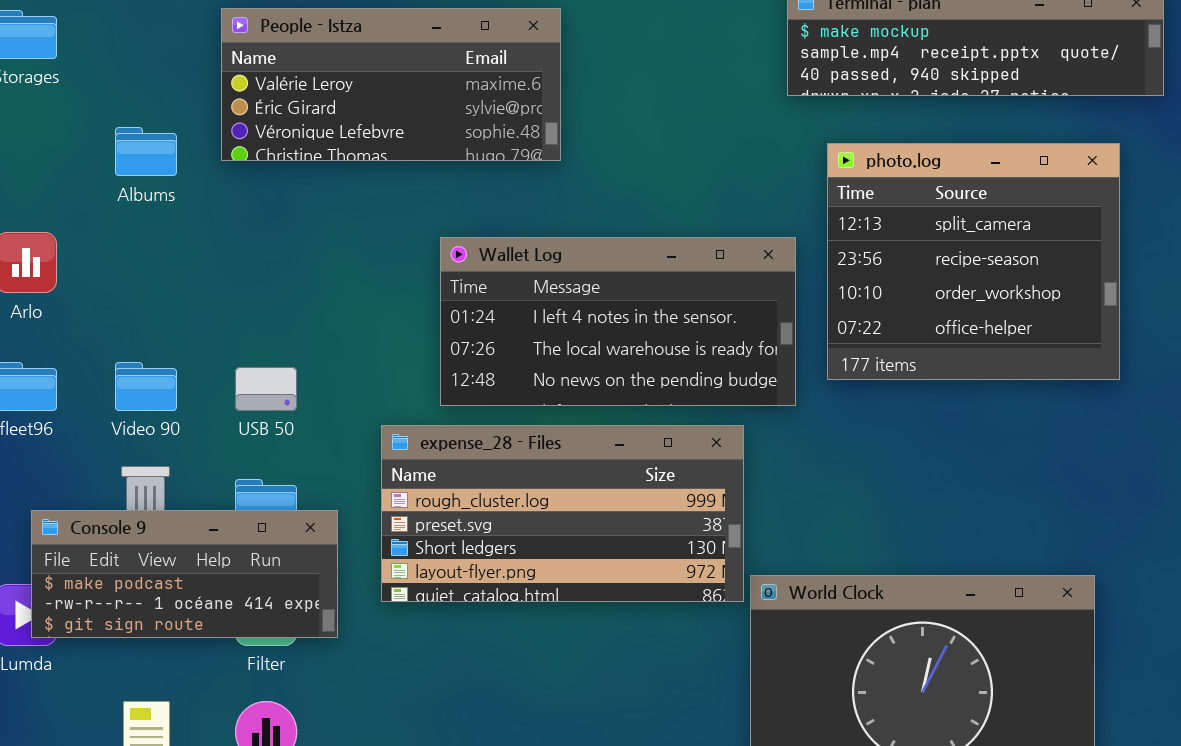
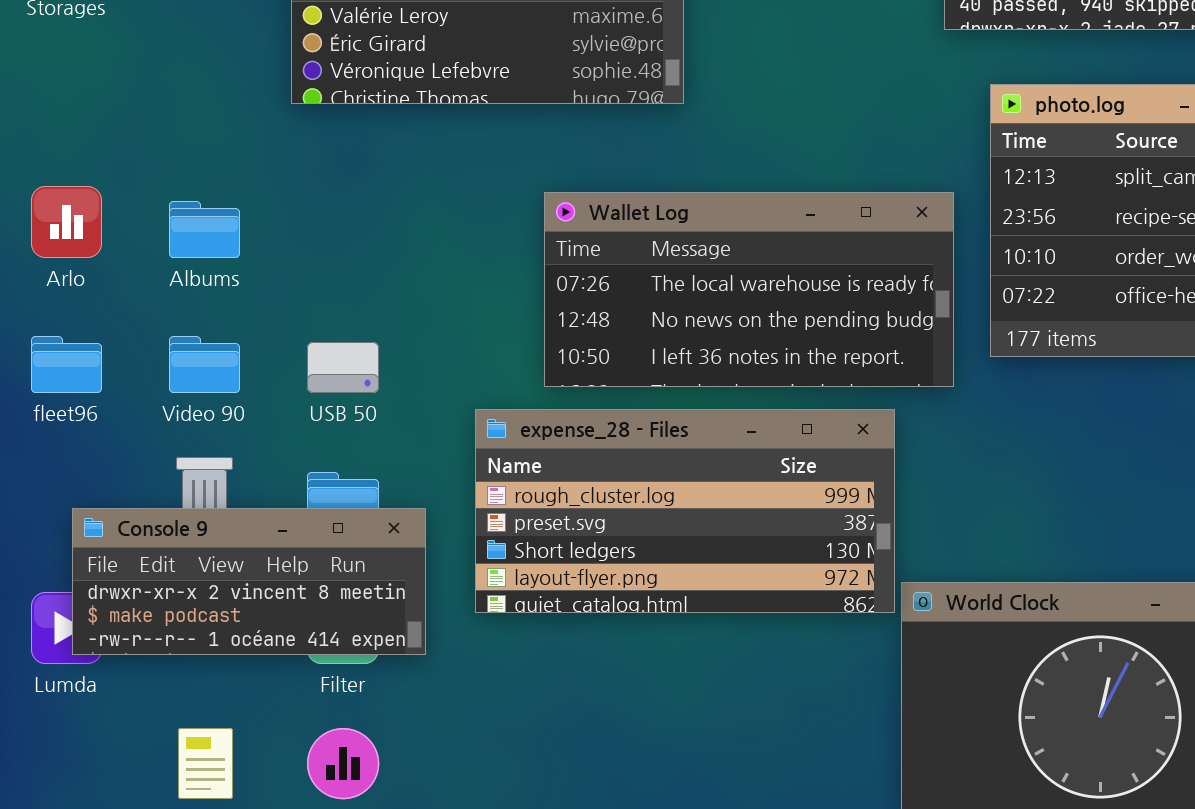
Albums: [115,127,177,176] -> [169,201,240,258], moved
Wallet Log: [440,237,796,406] -> [544,192,954,387], scrolled down 1 row
Console 9: [31,510,338,638] -> [72,508,426,655], scrolled up 1 row

